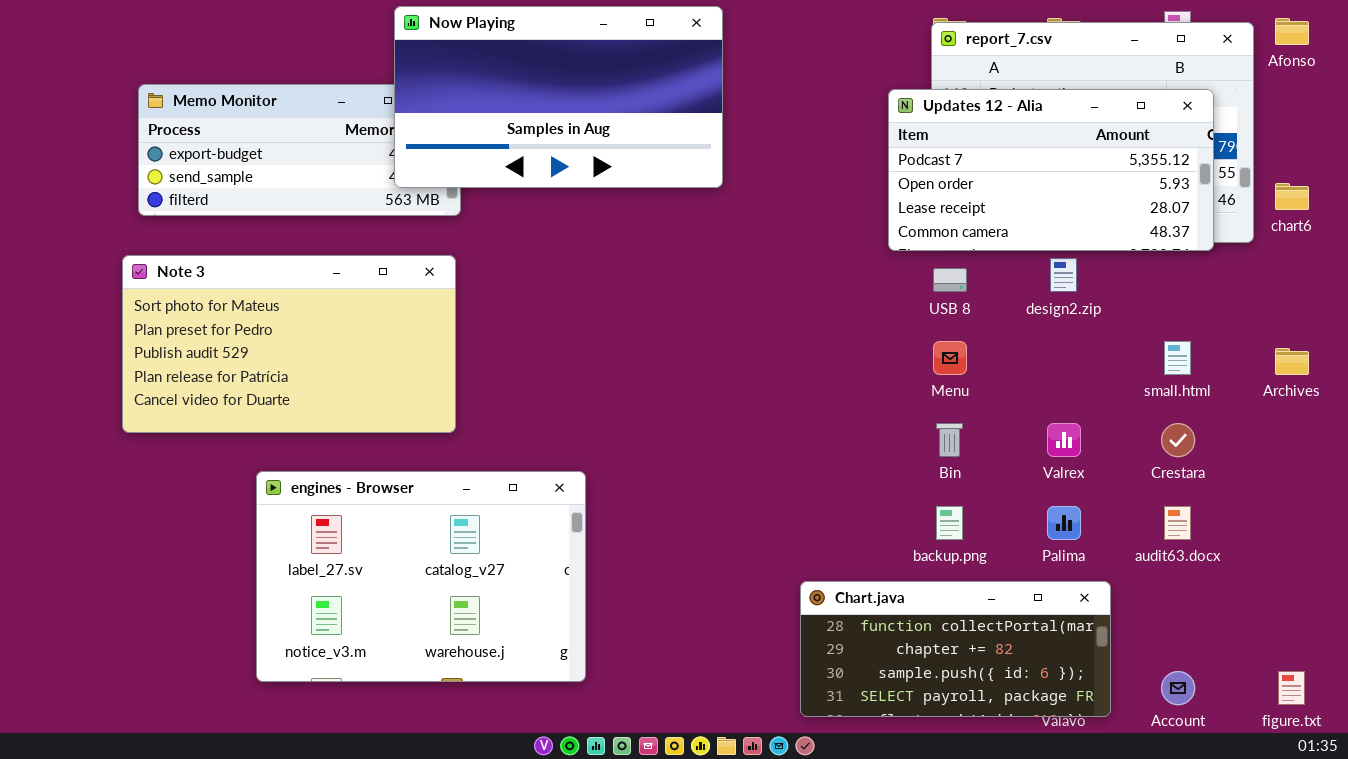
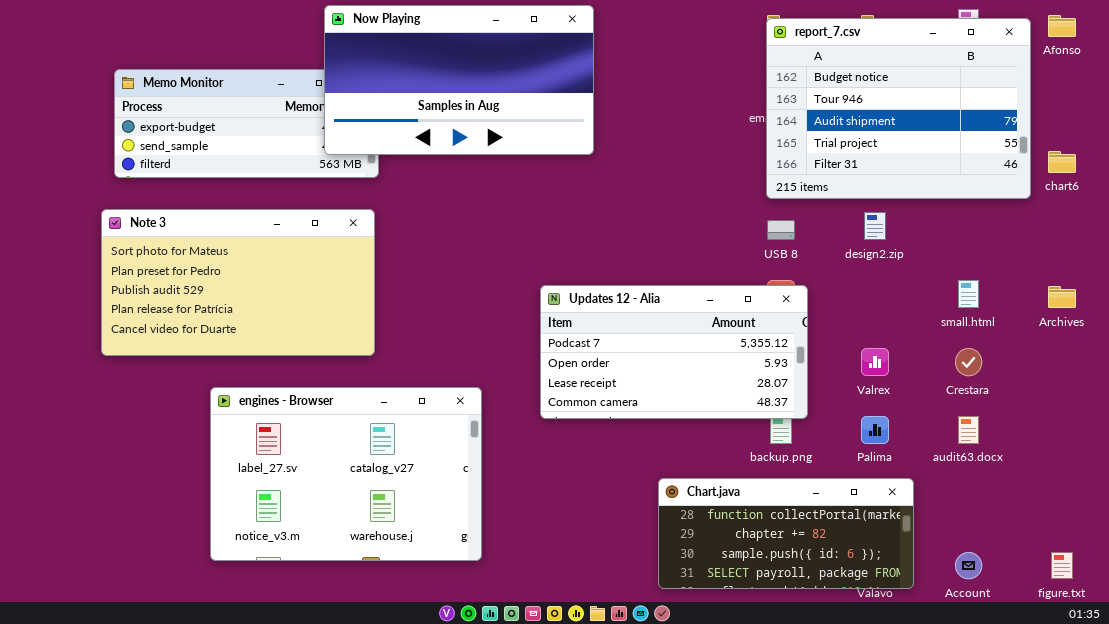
Updates 12 - Alia: [888,89,1214,251] -> [540,285,808,419], moved

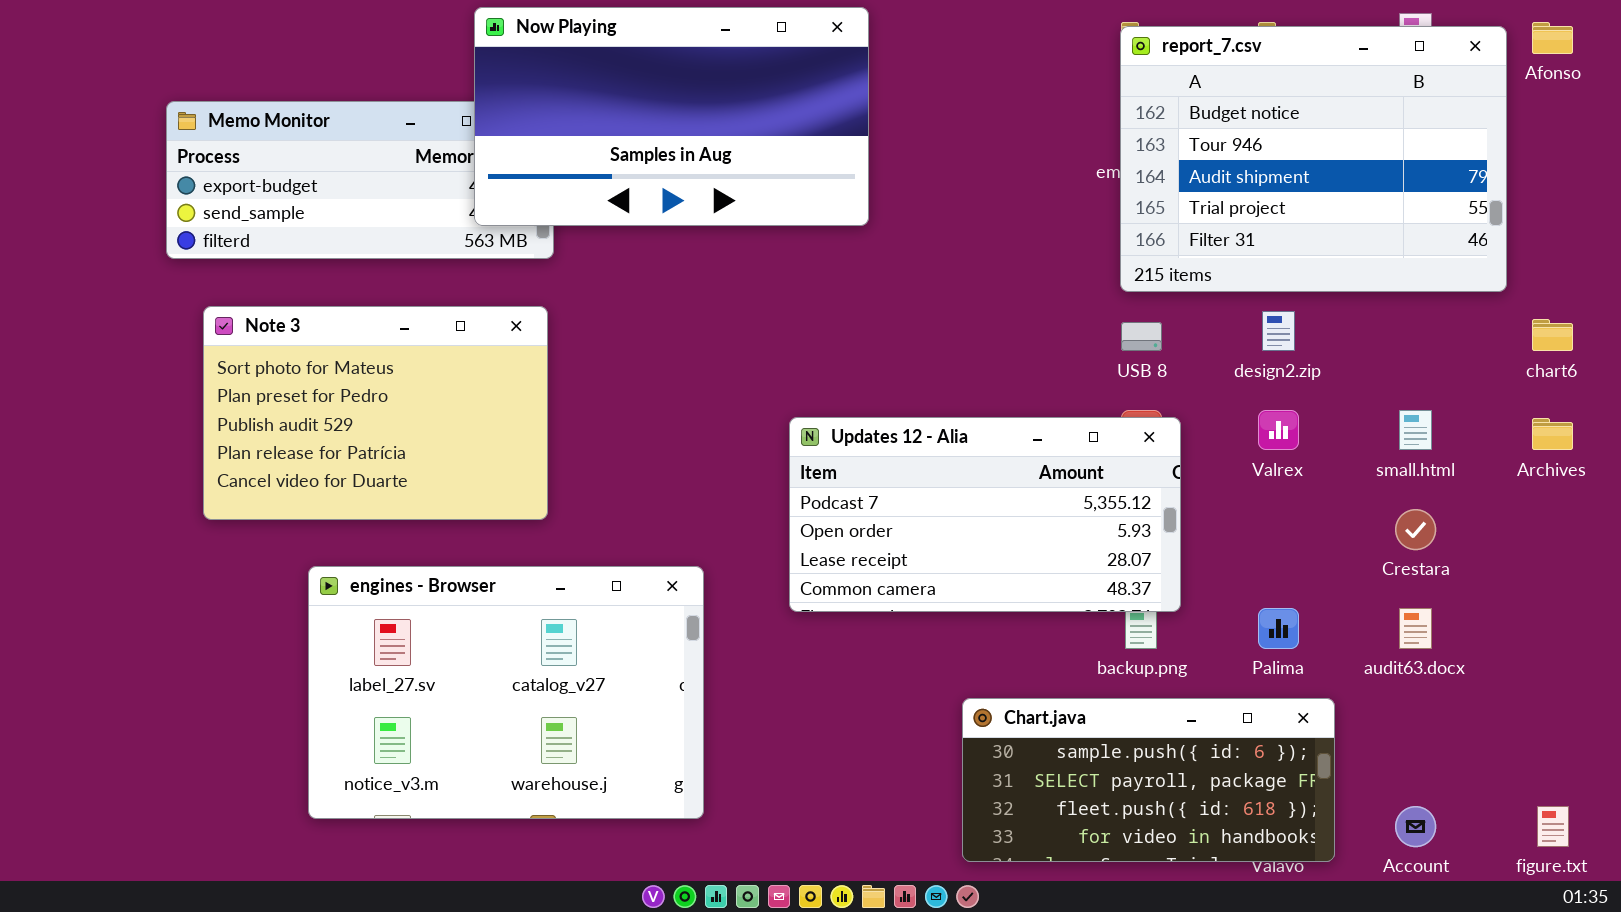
chart6: [1048,151,1076,173] -> [1532,319,1573,351], moved
Note 3: [101,209,375,356] -> [203,306,548,520], resized
Valrex: [861,348,889,376] -> [1258,410,1299,450], moved
Chart.java: [658,478,914,589] -> [962,698,1335,862], scrolled down 2 rows

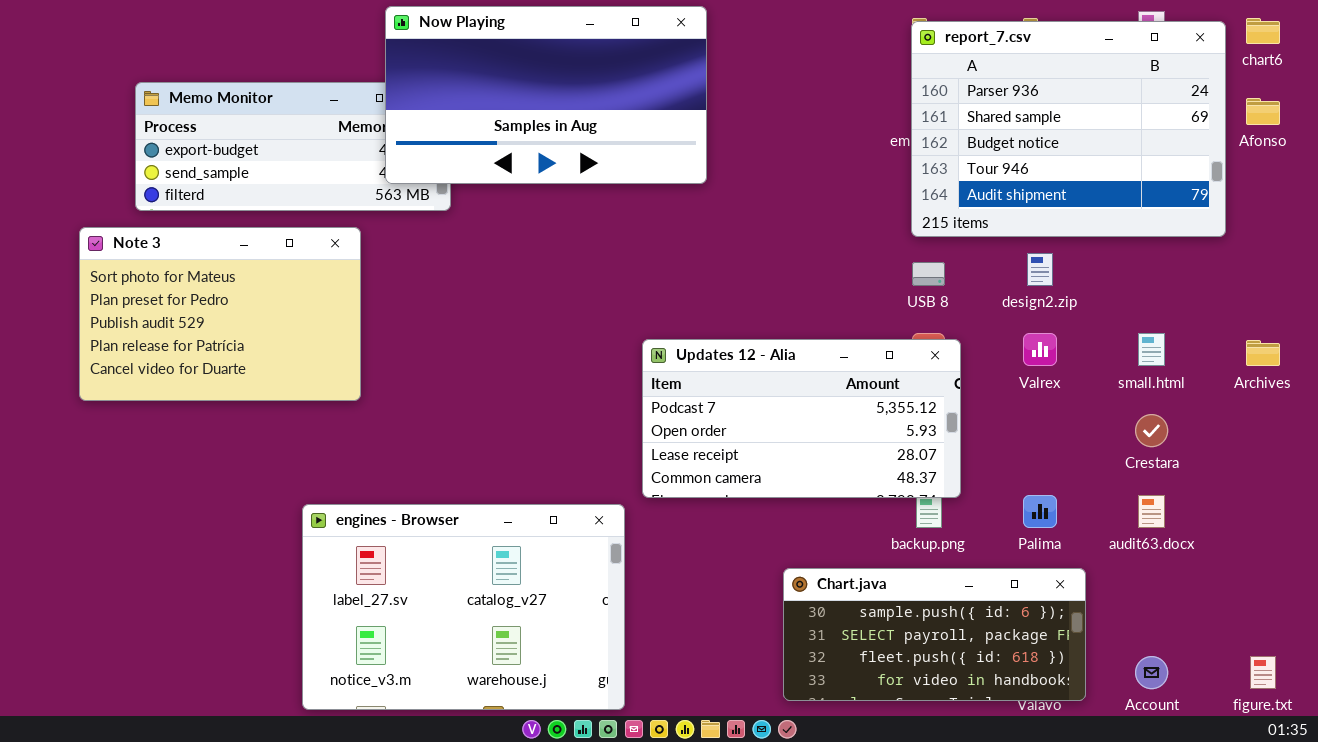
Afonso: [1532,22,1573,54] -> [1246,98,1280,125], moved
report_7.csv: [1120,26,1507,292] -> [911,21,1226,237], scrolled up 2 rows
Note 3: [203,306,548,520] -> [79,227,361,401], moved
chart6: [1532,319,1573,351] -> [1246,18,1280,44], moved
engines - Browser: [308,566,704,819] -> [302,504,625,710], moved

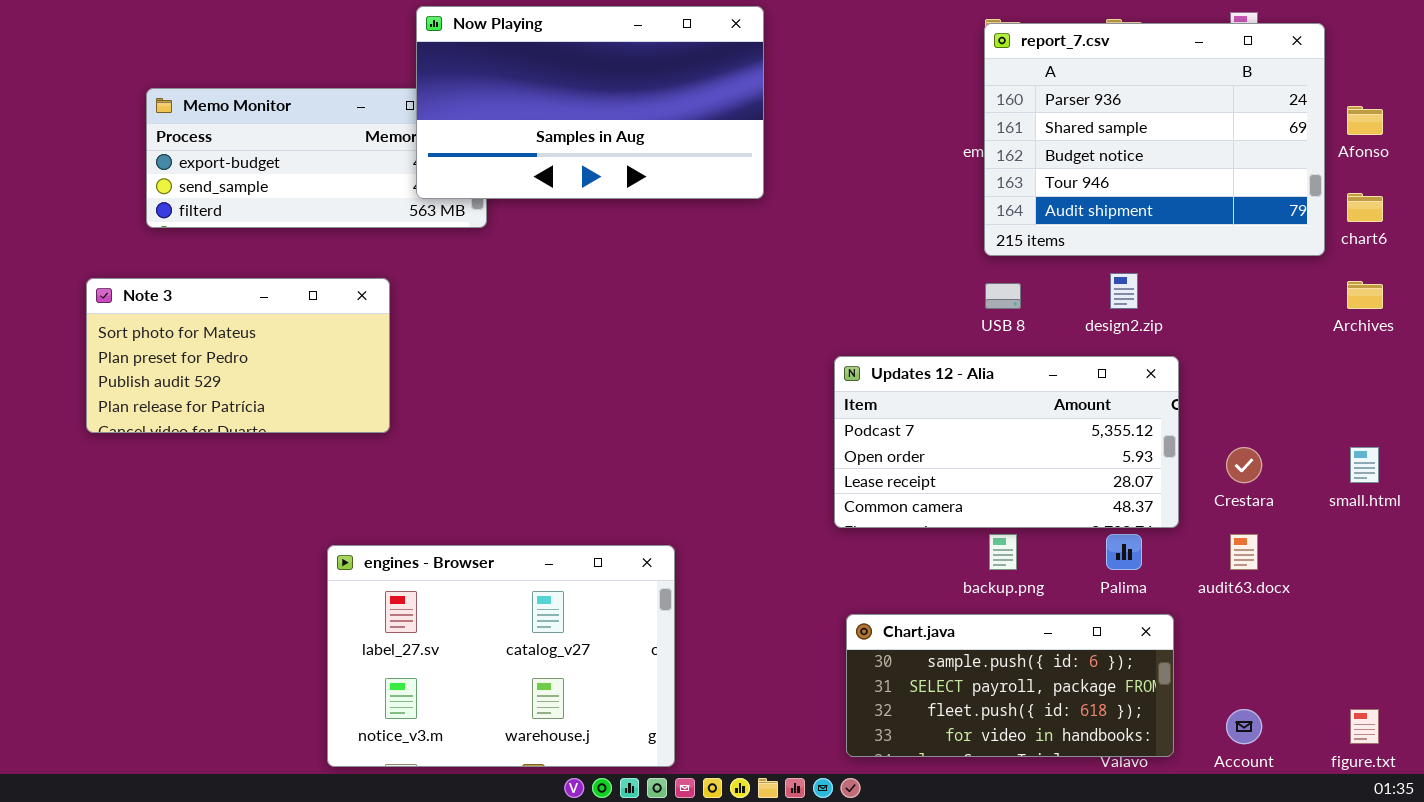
chart6: [1246,18,1280,44] -> [1347,193,1383,222], moved
Note 3: [79,227,361,401] -> [86,278,390,433], resized
small.html: [1138,333,1165,366] -> [1350,447,1379,483], moved
Updates 12 - Alia: [642,339,961,498] -> [834,356,1179,528], moved
Archives: [1246,340,1280,366] -> [1347,281,1383,309], moved

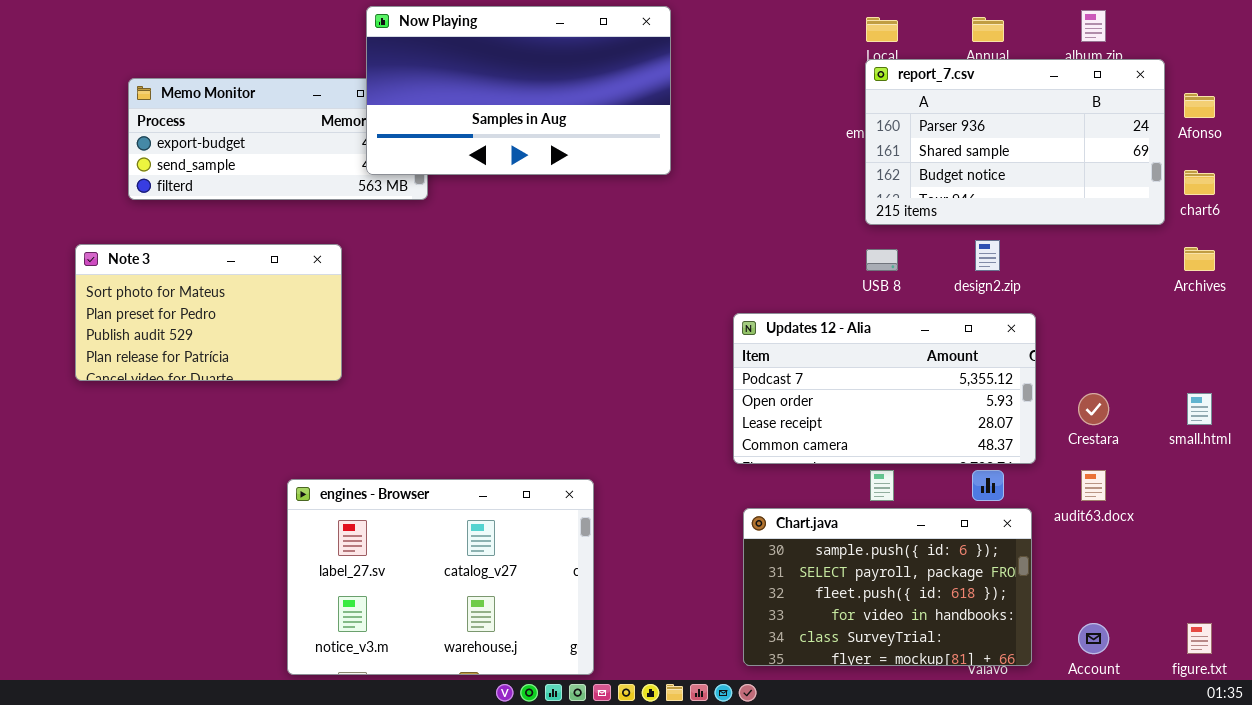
report_7.csv: [984,23,1325,256] -> [865,59,1165,225], resized
Chart.java: [846,614,1174,757] -> [743,508,1032,666], resized

